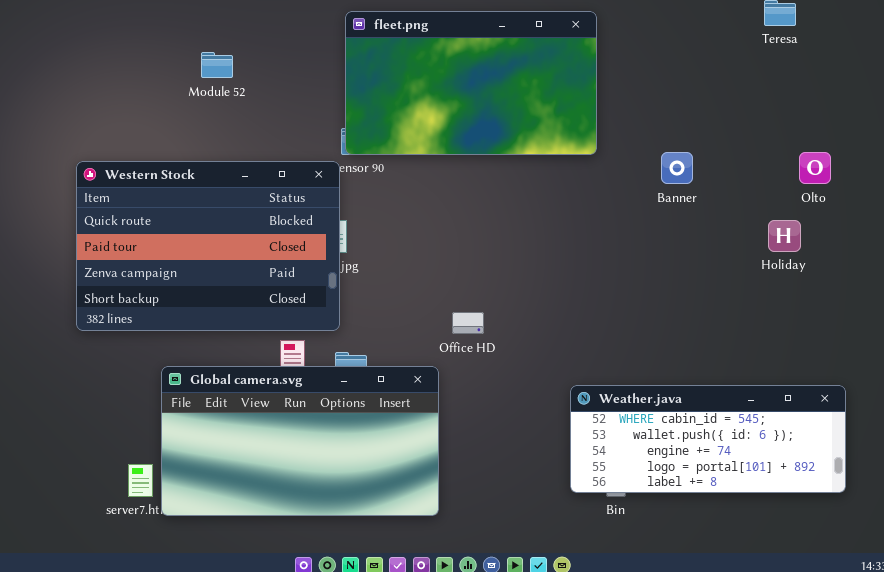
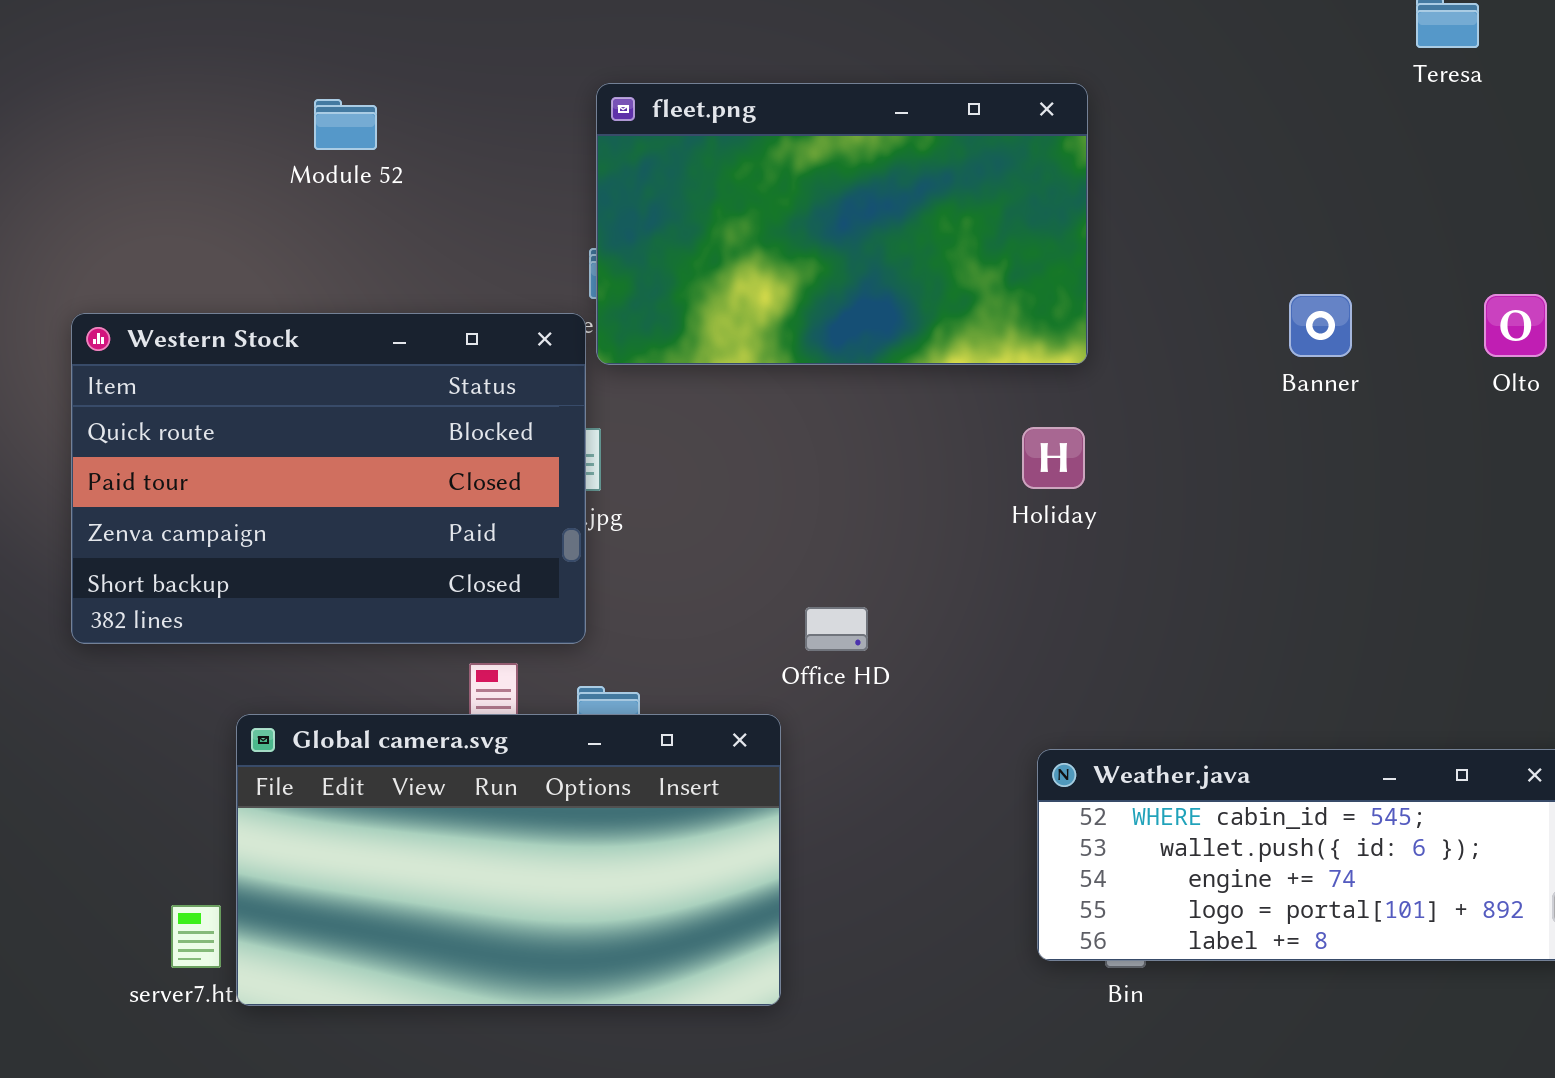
fleet.png: [345,11,597,155] -> [596,83,1088,365], moved
Banner: [661,152,693,184] -> [1289,294,1352,357], moved
Holiday: [768,220,801,252] -> [1022,427,1085,489], moved

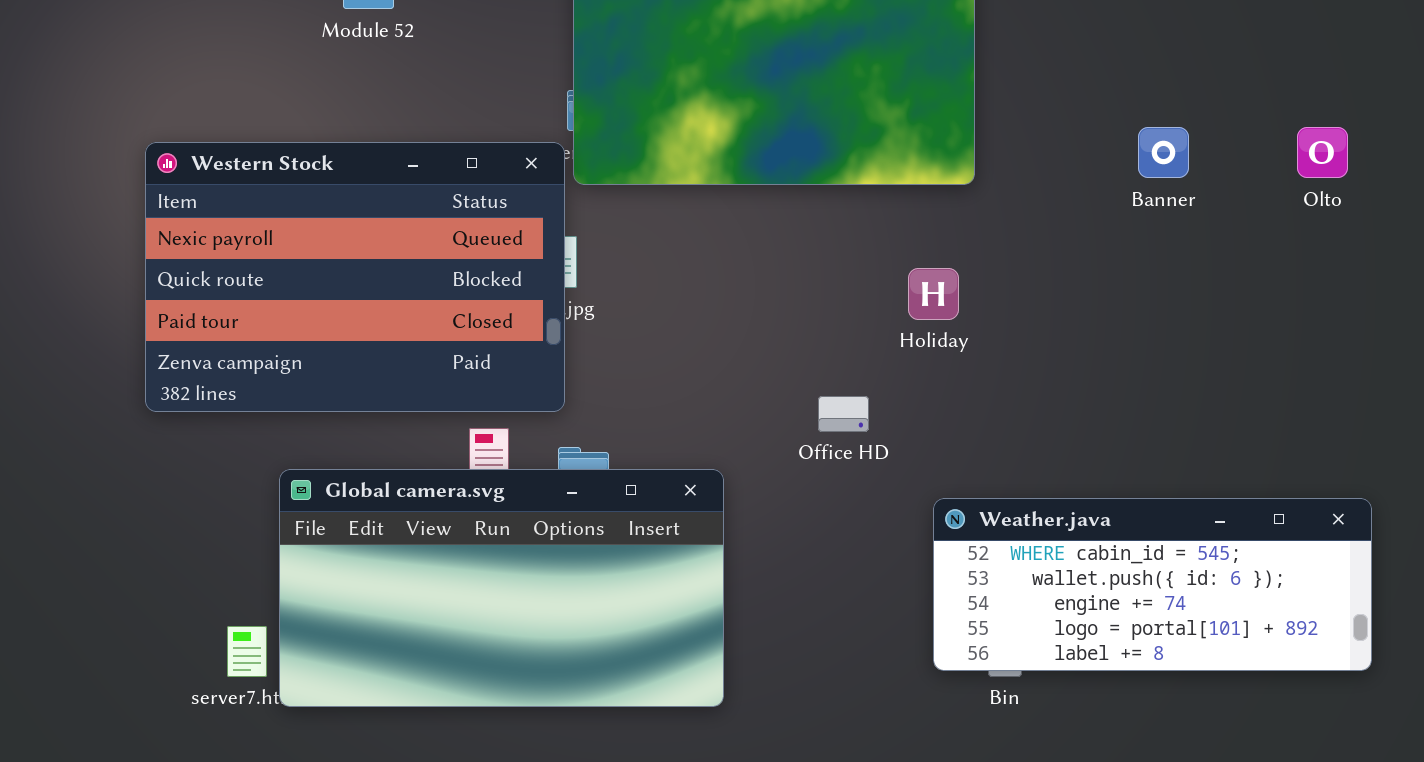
Western Stock: [71,313,586,644] -> [145,142,565,412], scrolled up 1 row
Holiday: [1022,427,1085,489] -> [908,268,959,320], moved
Office HD: [805,607,868,651] -> [818,396,869,432], moved

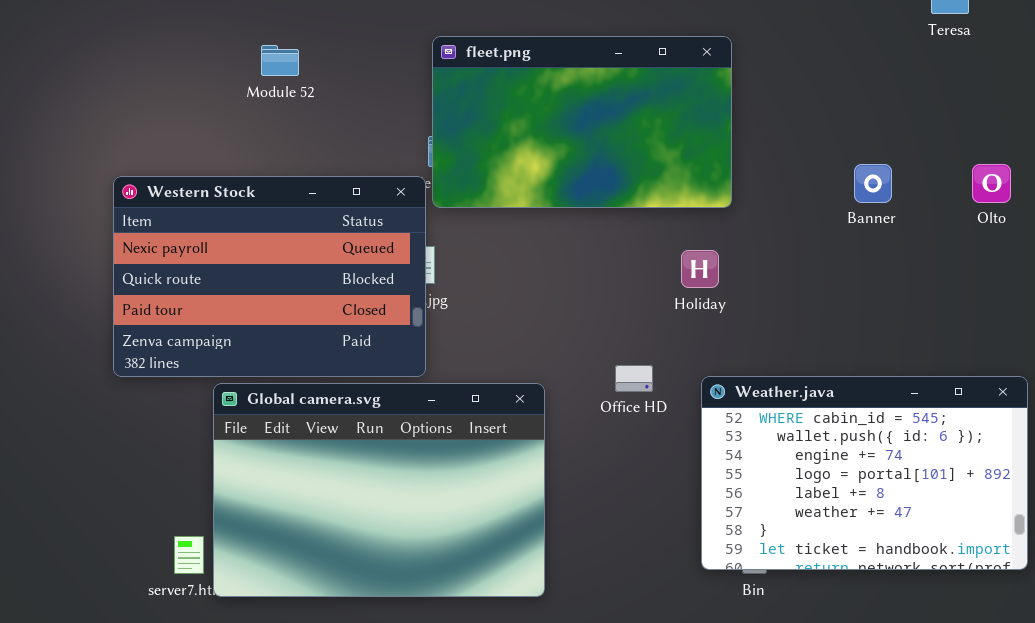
Holiday: [908,268,959,320] -> [681,250,719,288], moved
Global camera.svg: [279,469,724,707] -> [213,383,545,597], resized
Weather.java: [933,498,1372,671] -> [701,376,1028,570], resized

